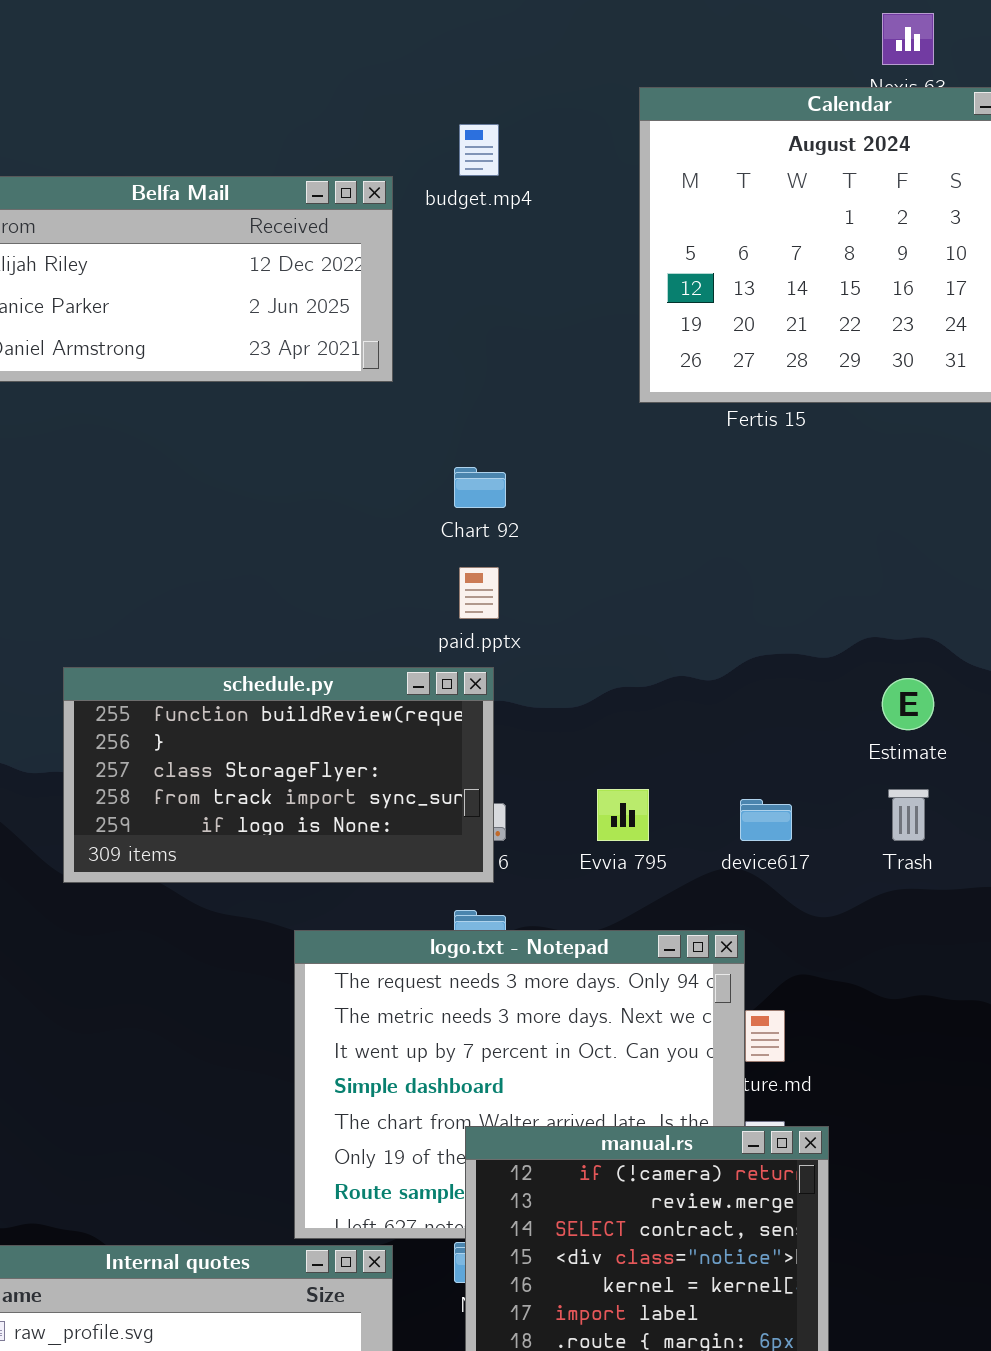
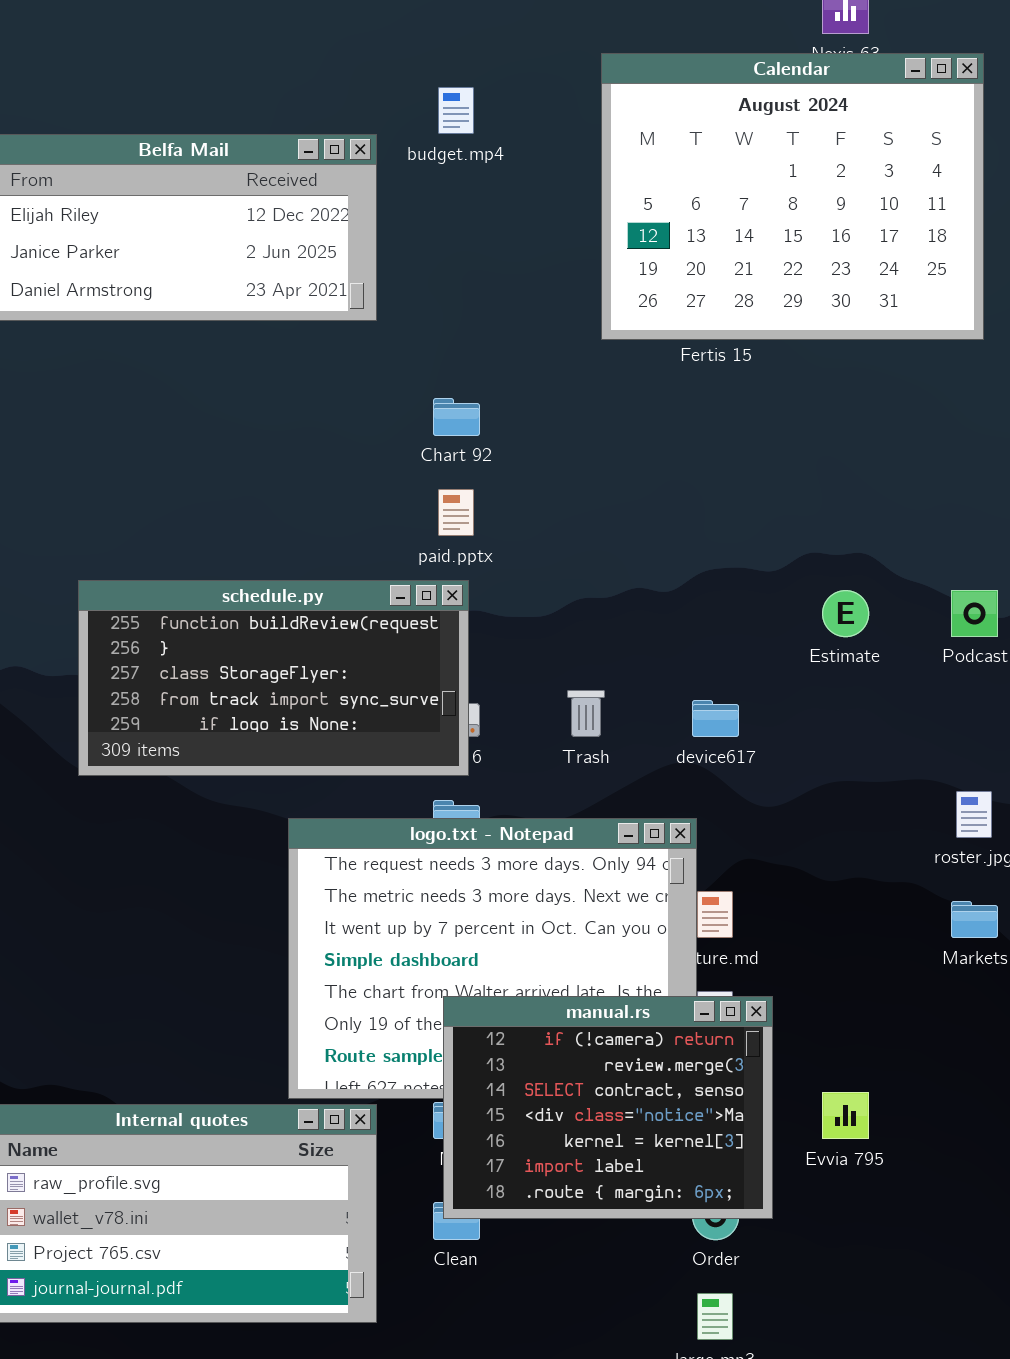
Evvia 795: [597,789,649,841] -> [822,1092,869,1139], moved
Trash: [888,789,929,841] -> [567,690,605,737], moved

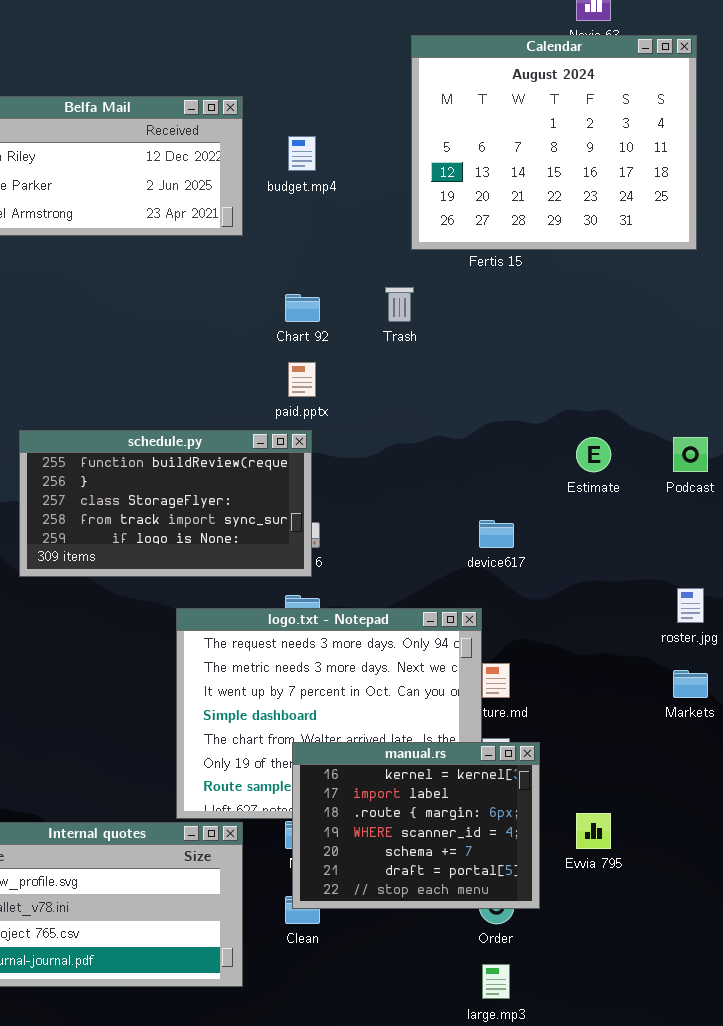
budget.mp4: [438,87,474,134] -> [288,136,316,171], moved
Trash: [567,690,605,737] -> [385,287,414,322], moved
manual.rs: [443,996,773,1219] -> [292,742,540,909], scrolled down 4 rows

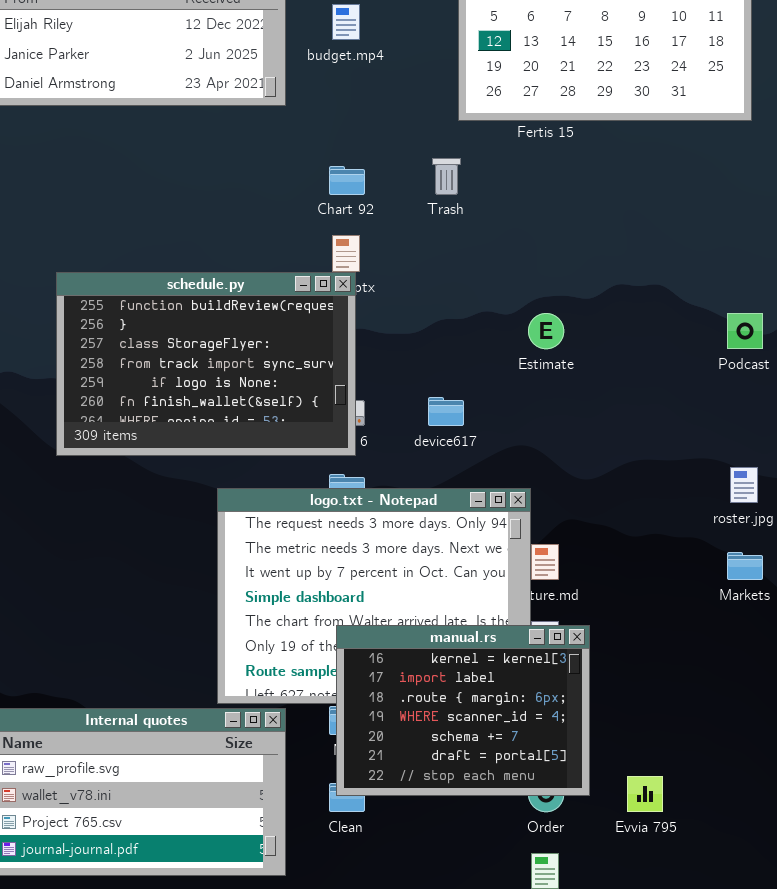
schedule.py: [19,430,312,577] -> [56,272,356,456], resized
Estimate: [576,437,611,472] -> [528,313,564,349], moved
device617: [479,520,514,548] -> [428,397,464,426], moved
Evvia 795: [576,813,611,849] -> [627,776,663,812], moved

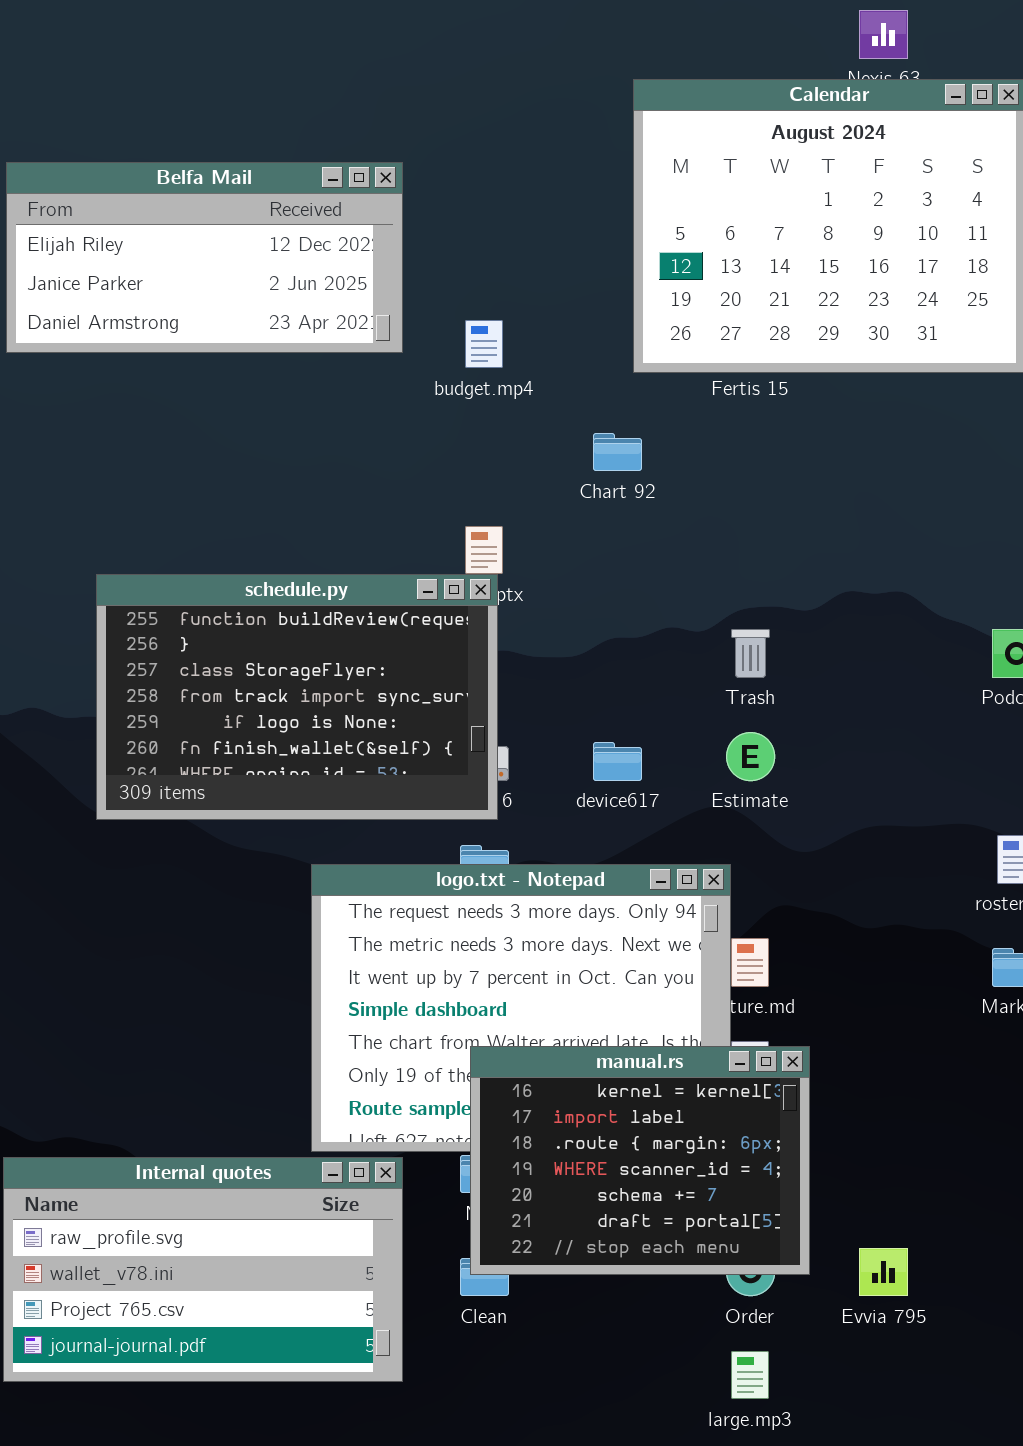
budget.mp4: [332,4,360,40] -> [465,320,503,368], moved
Trash: [432,158,461,195] -> [731,629,770,678], moved
Chart 92: [329,166,365,195] -> [593,433,642,471], moved
Estimate: [528,313,564,349] -> [726,732,775,781], moved

